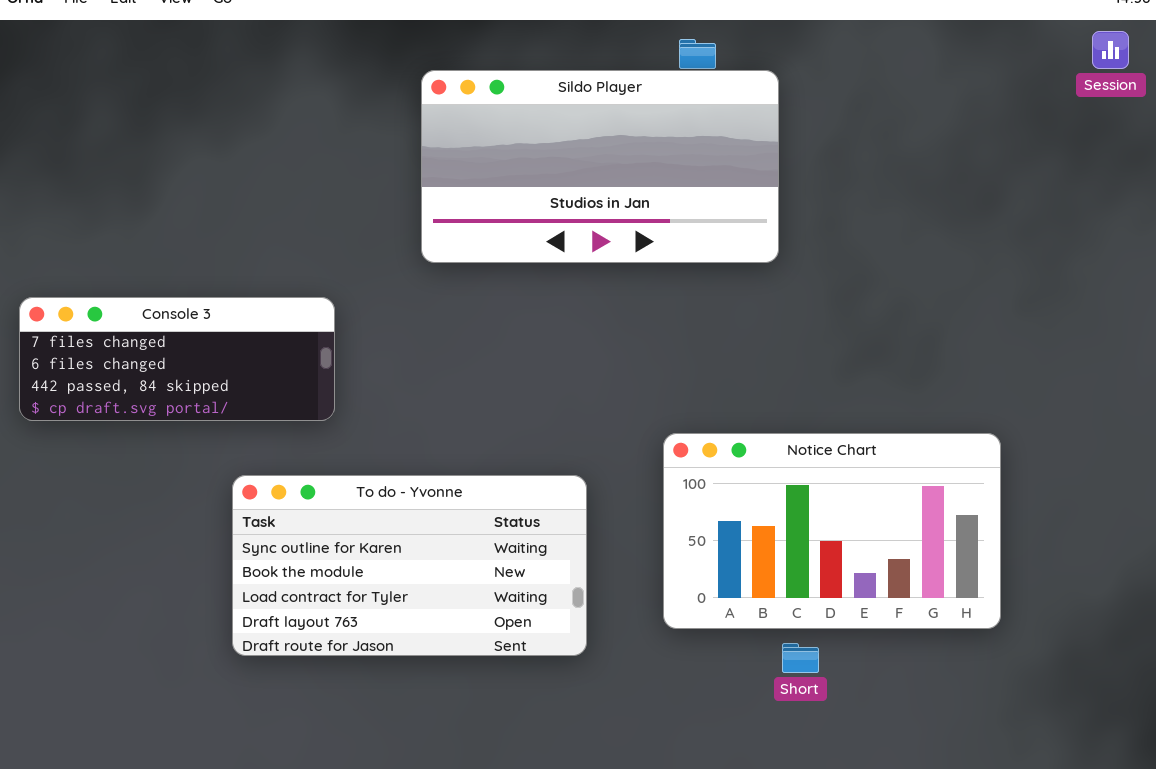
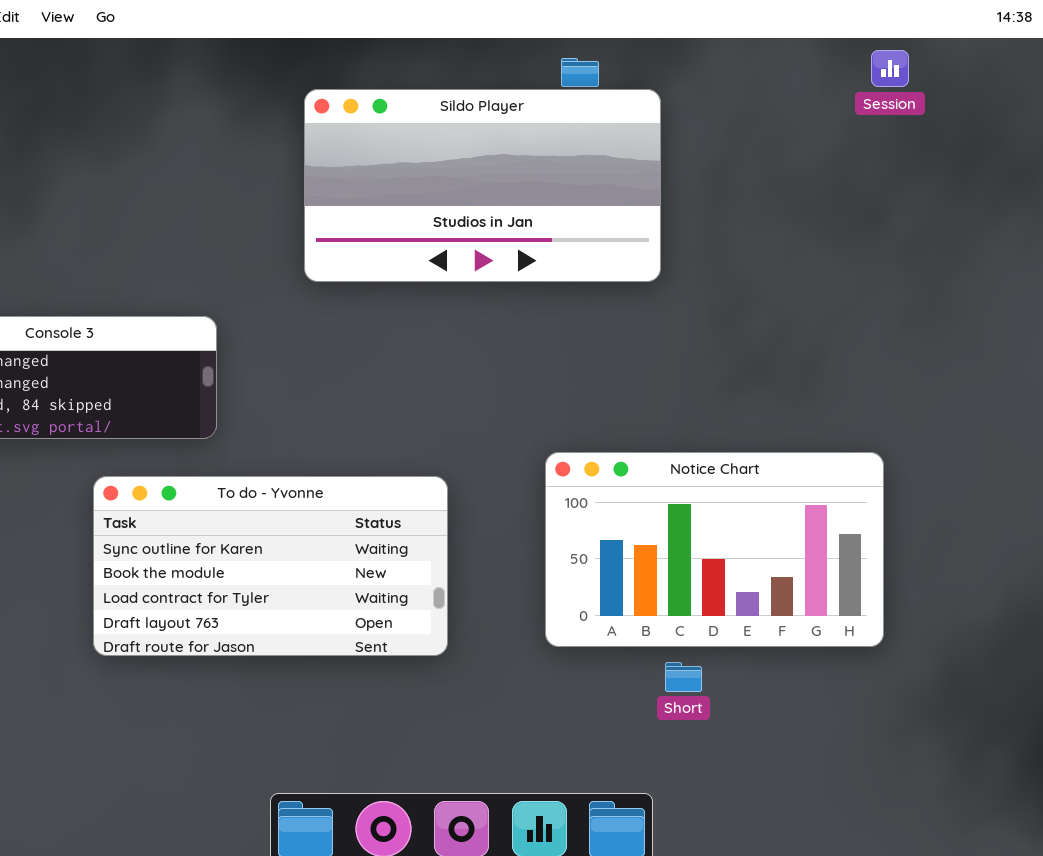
Session: [1092,31,1129,69] -> [871,50,909,87], moved
To do - Yvonne: [232,475,587,656] -> [93,476,448,656], moved

